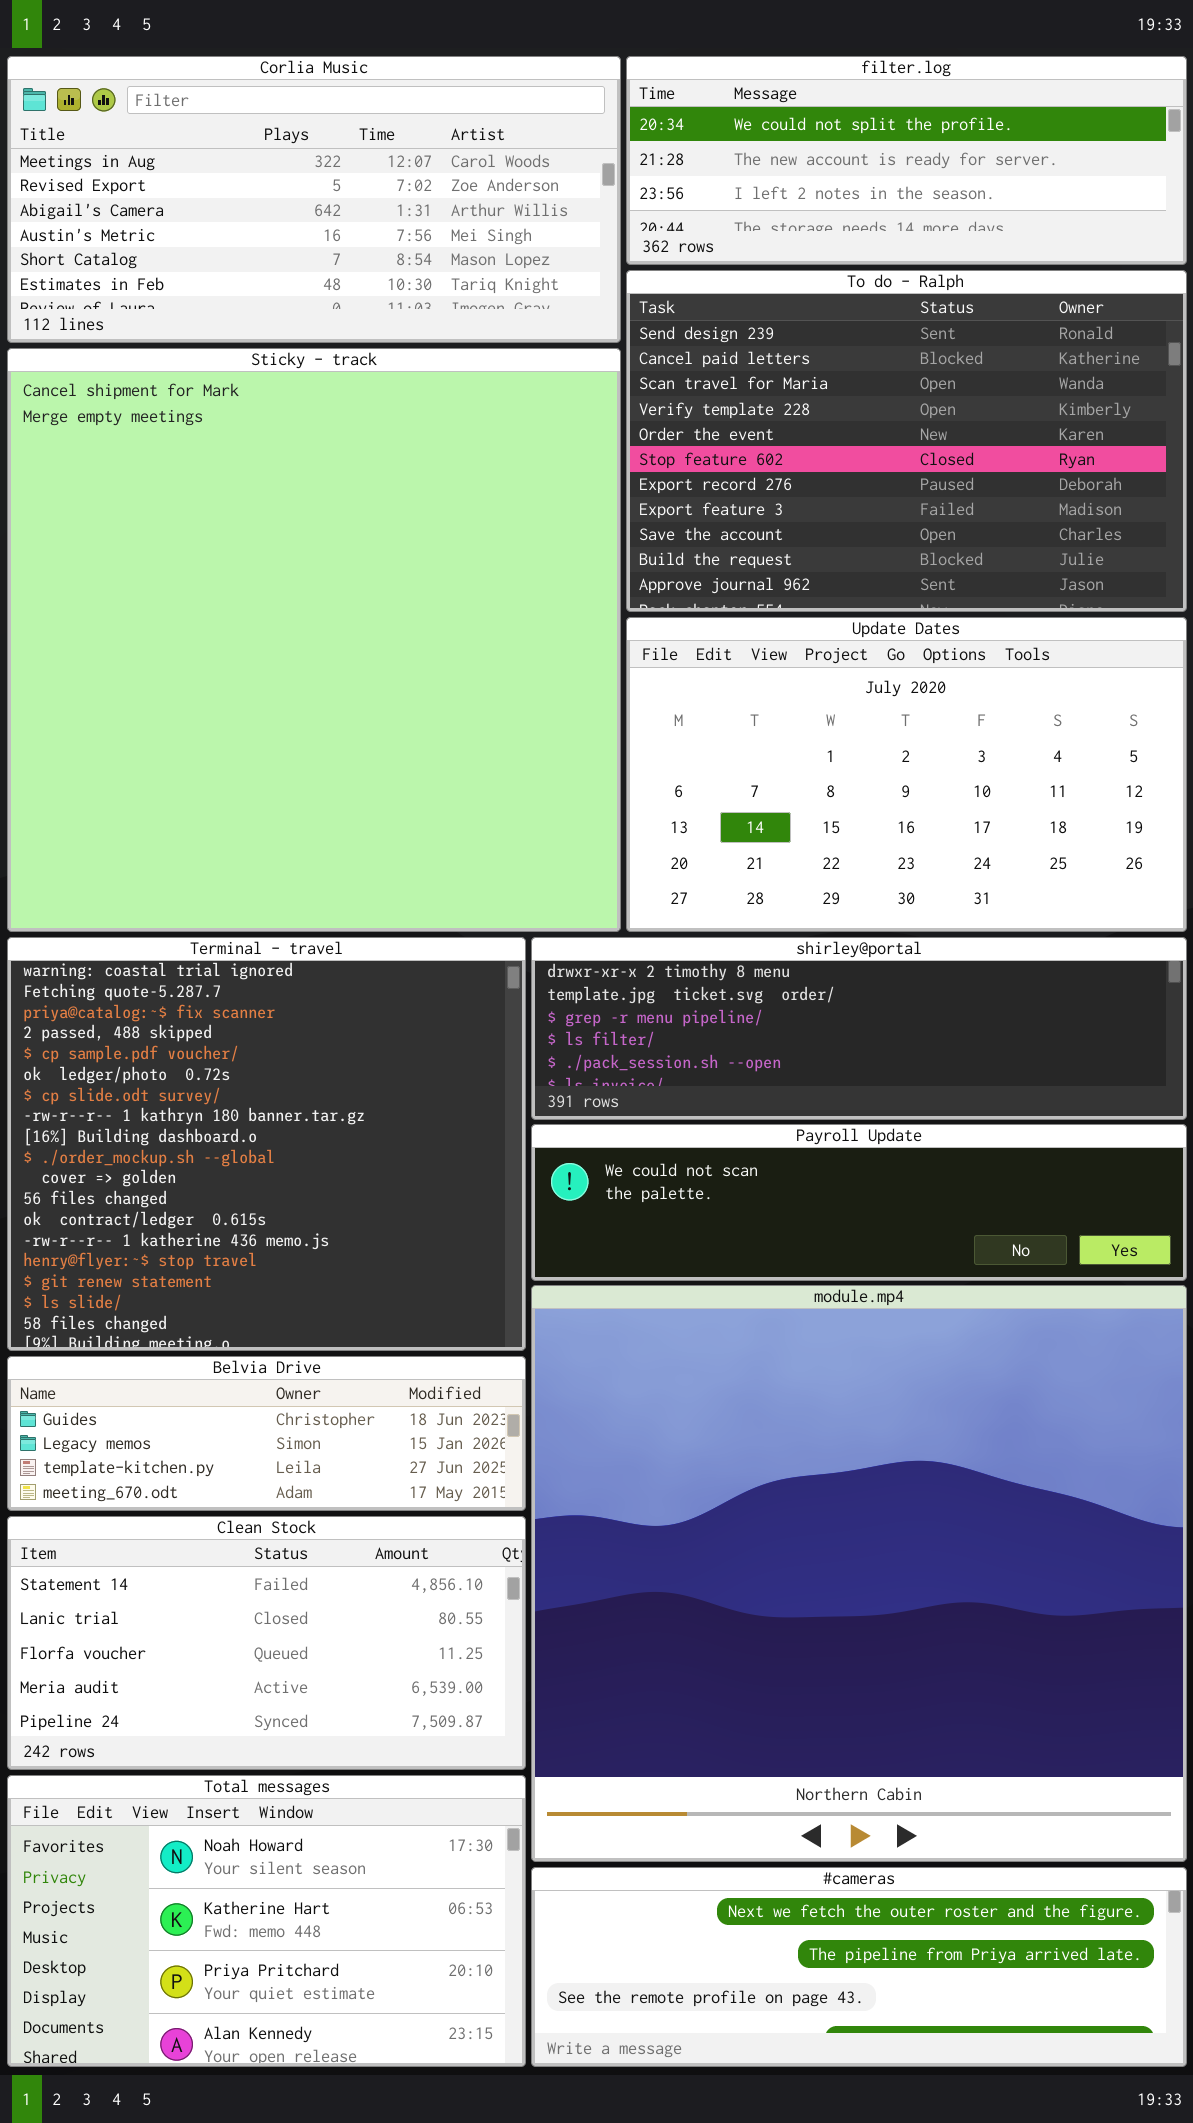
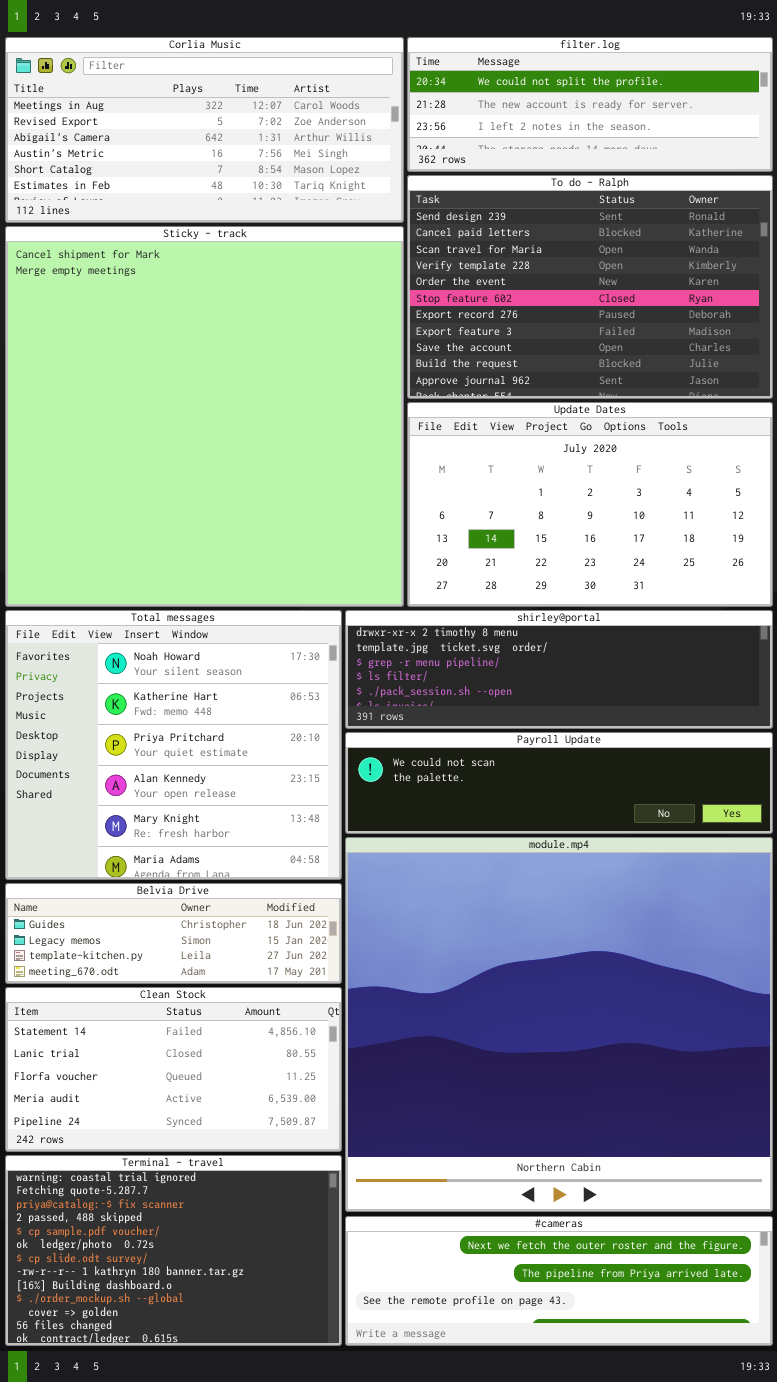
Terminal - travel: [7,937,526,1351] -> [5,1155,342,1346], moved, resized
Total messages: [7,1775,526,2067] -> [5,610,342,880], moved, resized

